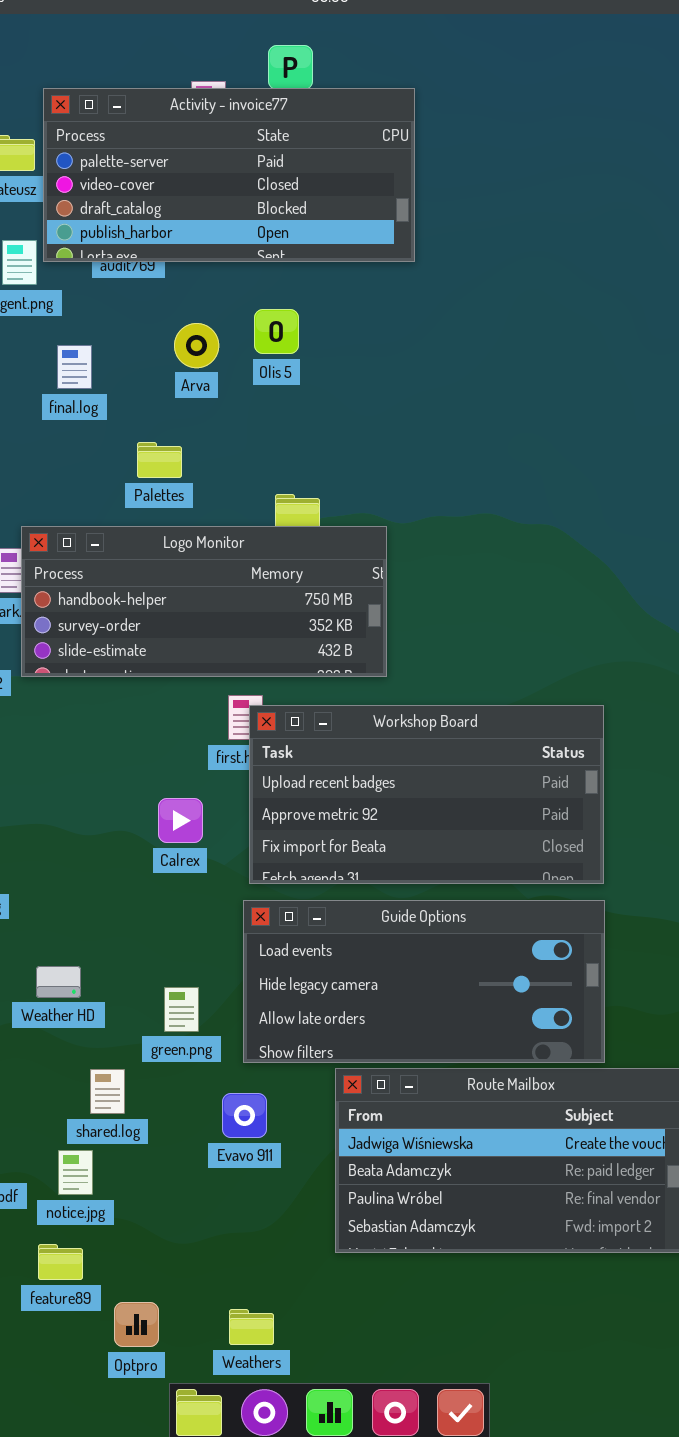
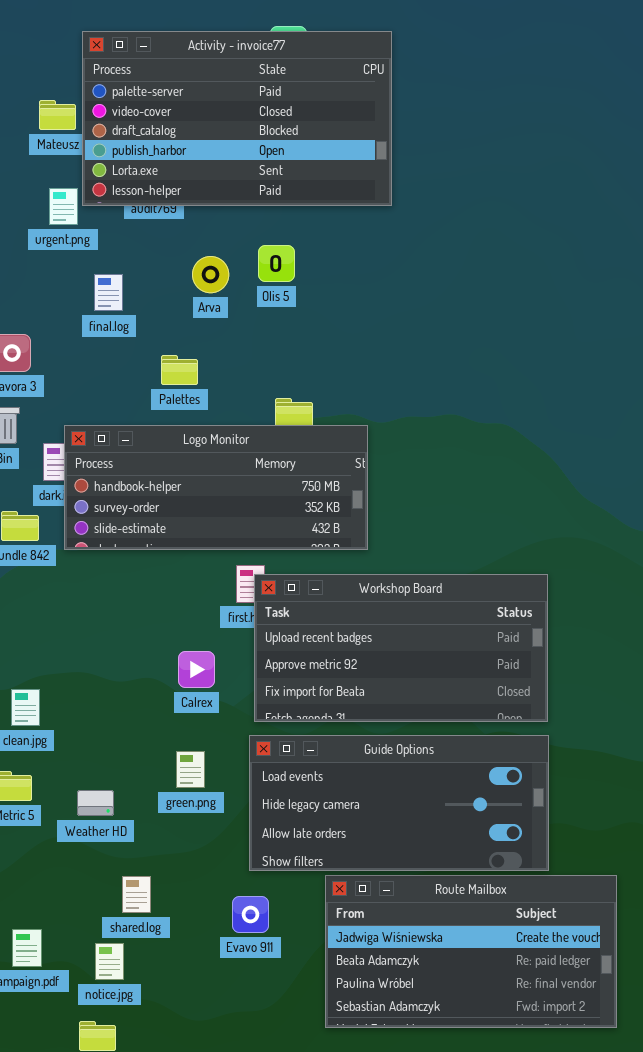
Activity - invoice77: [43,88,415,262] -> [82,31,392,206], resized
green.png: [164,987,199,1032] -> [176,751,205,788], moved

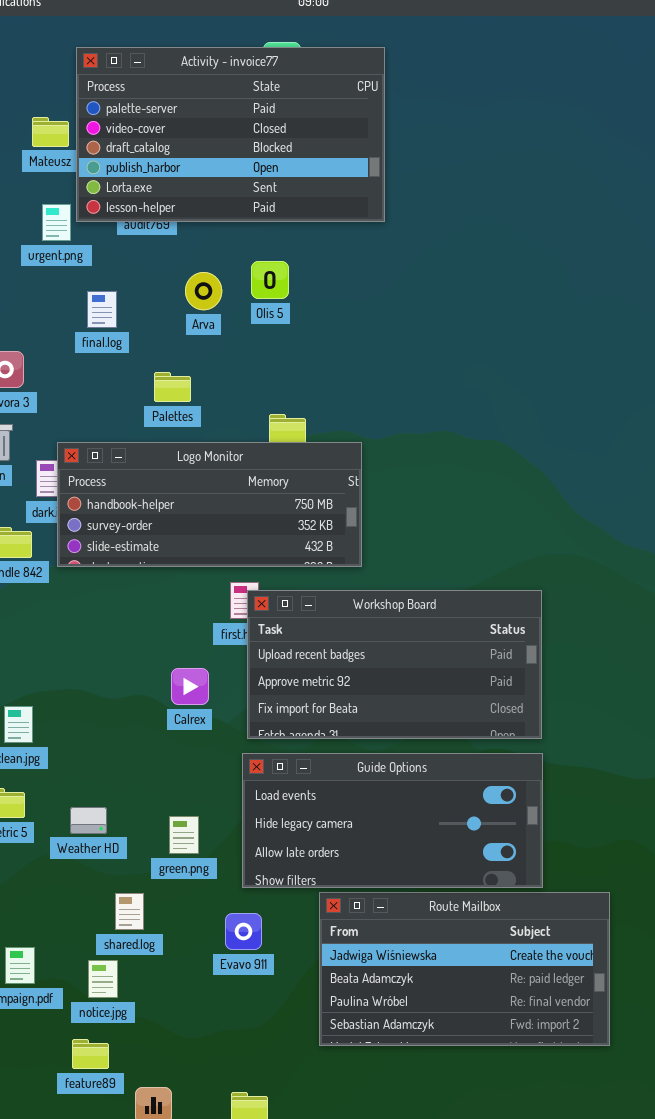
green.png: [176,751,205,788] -> [169,816,199,854], moved

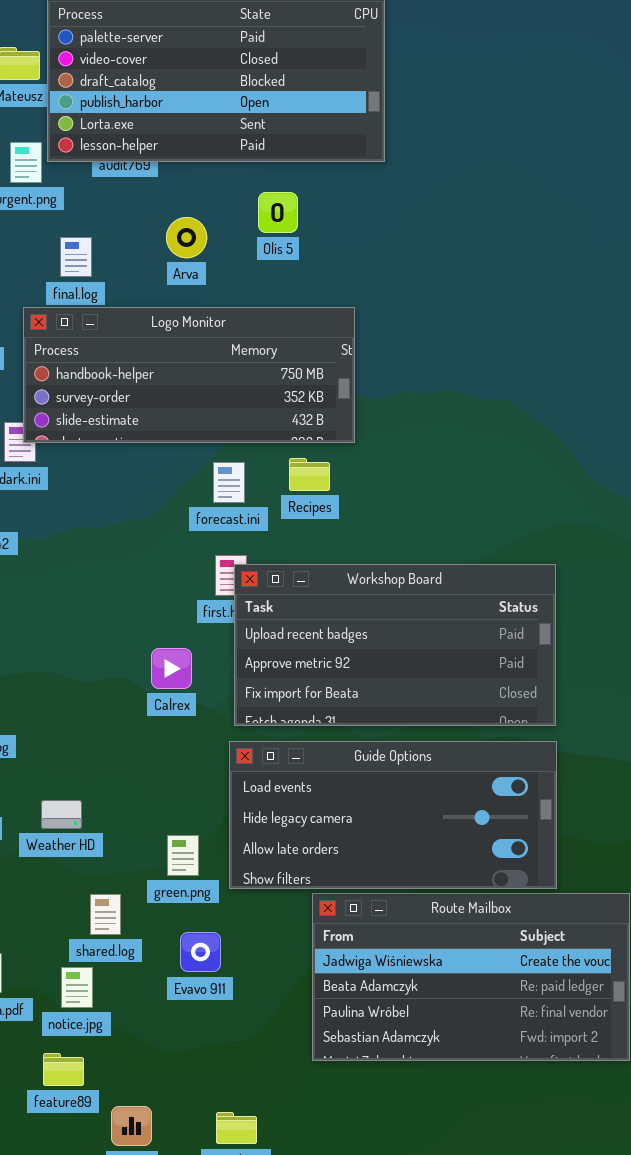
Olis 5: [251,261,289,299] -> [258,192,298,233], moved
Logo Monitor: [57,442,362,567] -> [23,307,355,443], moved
green.png: [169,816,199,854] -> [167,835,199,876], moved
Evavo 911: [225,913,262,950] -> [180,932,221,972], moved

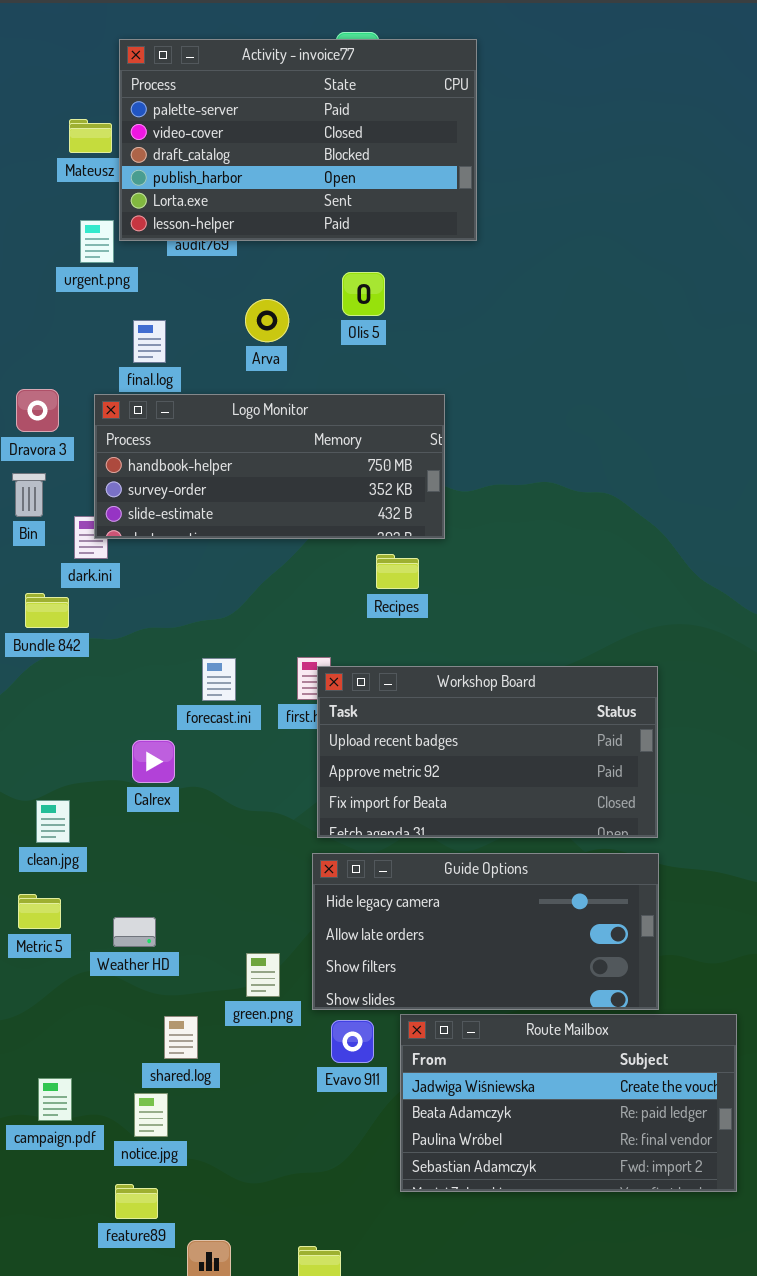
forecast.ini: [213,462,245,503] -> [202,658,236,701], moved
Calrex: [151,648,192,689] -> [132,740,175,783], moved
Guide Options: [229,741,557,889] -> [312,853,659,1010], scrolled down 1 row
Evavo 911: [180,932,221,972] -> [331,1020,374,1063], moved

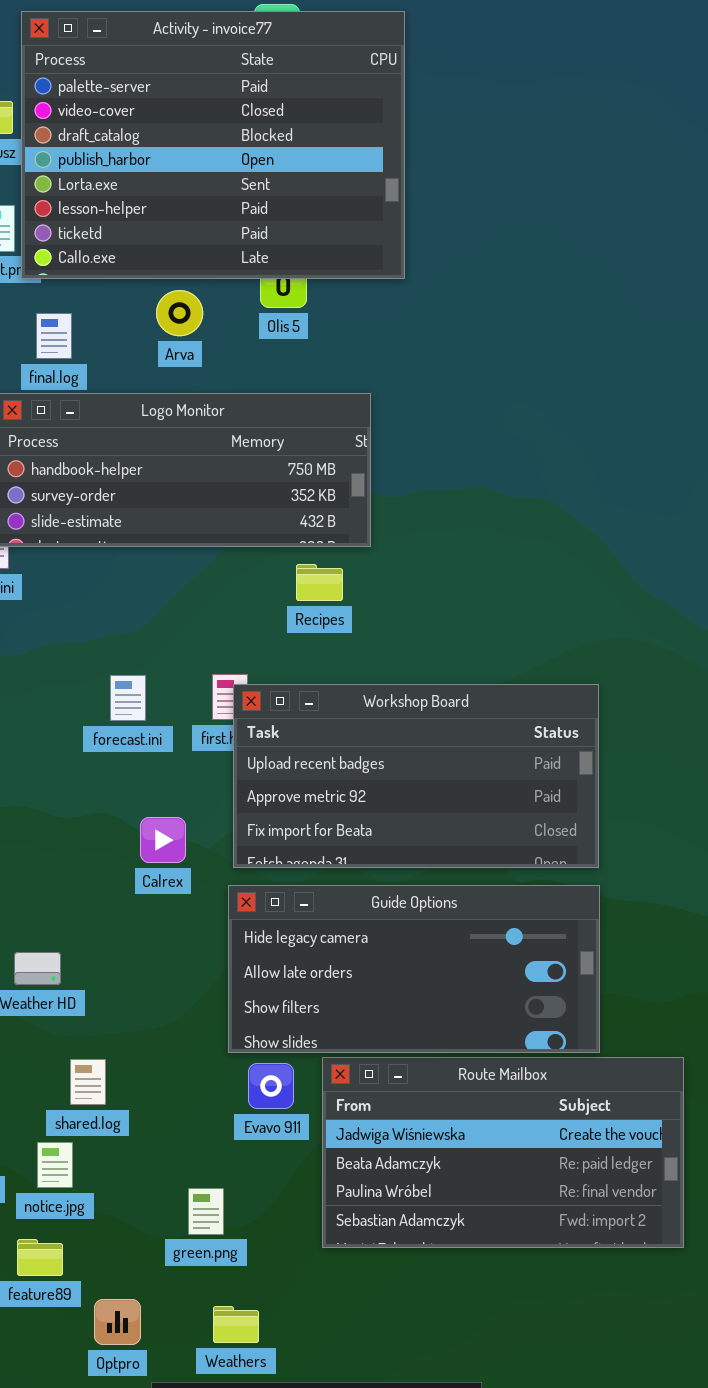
Activity - invoice77: [119,39,477,241] -> [21,11,405,279], resized
Calrex: [132,740,175,783] -> [140,817,186,863], moved
green.png: [246,953,280,997] -> [188,1188,224,1235], moved

